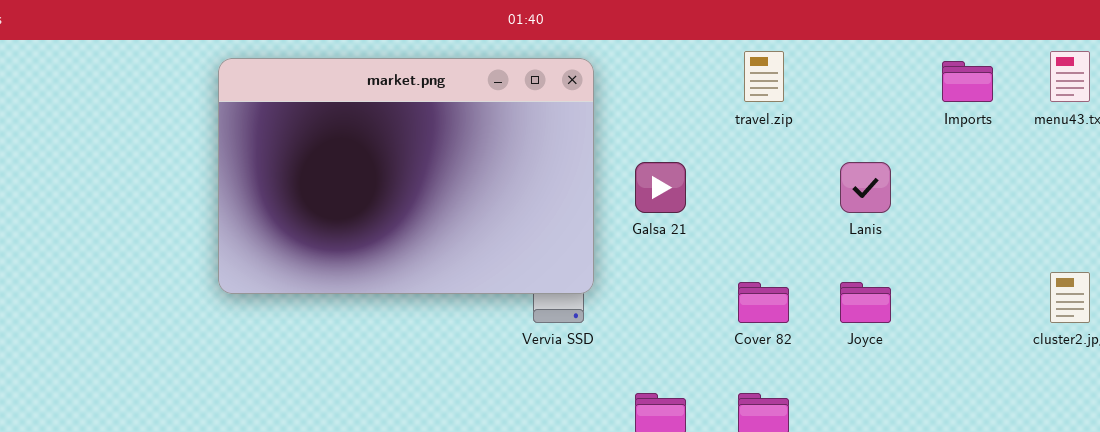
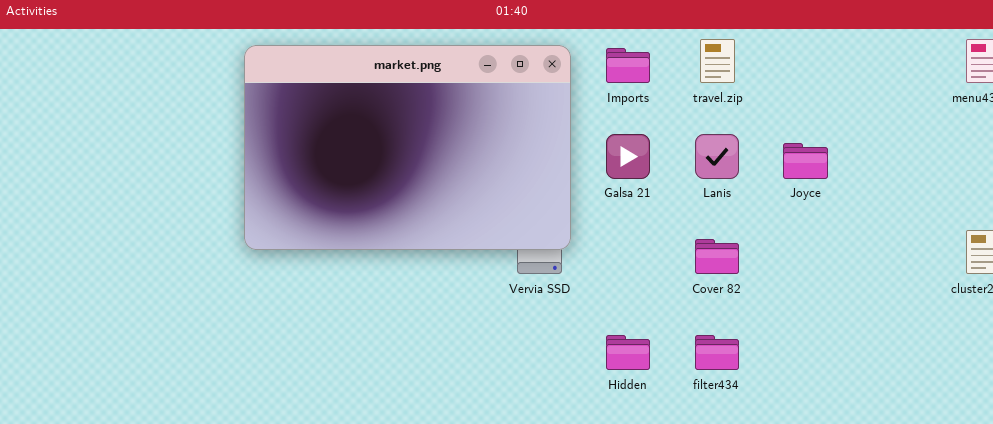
Imports: [942,61,993,102] -> [606,48,650,83], moved
Lanis: [840,162,891,213] -> [695,134,739,179], moved
Joyce: [840,282,891,323] -> [783,143,828,179], moved

